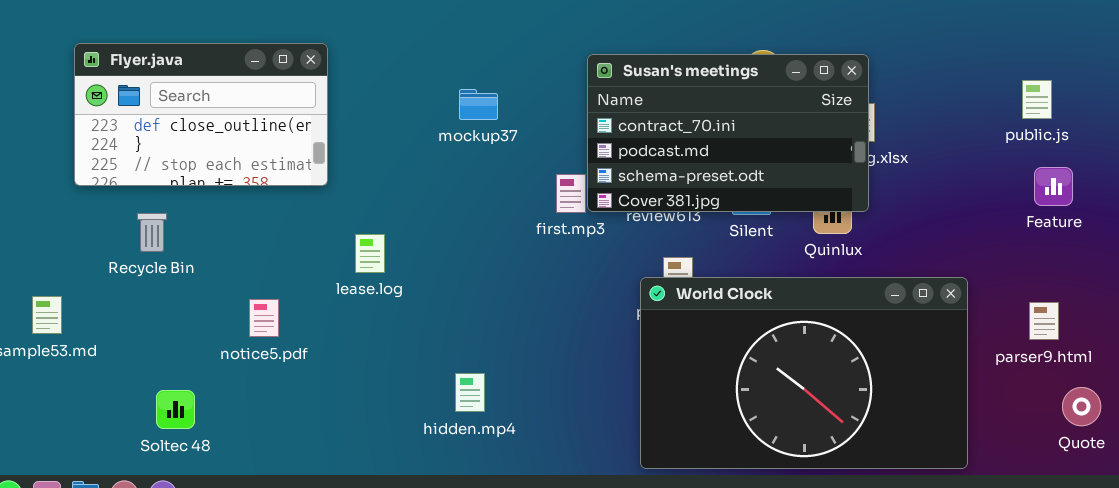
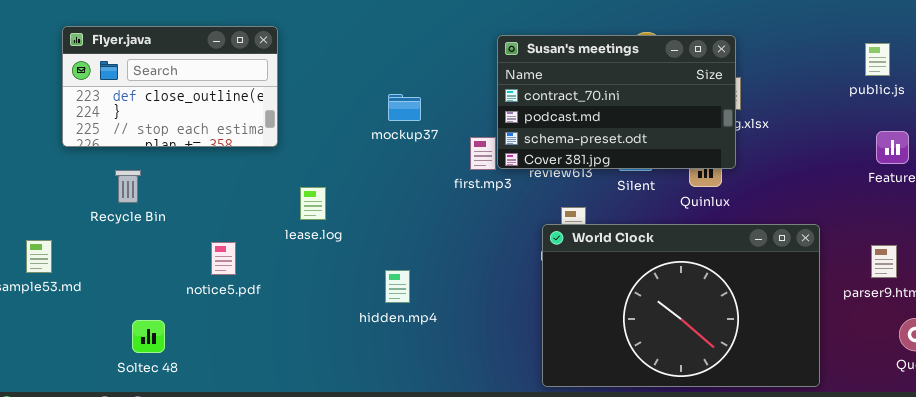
public.js: [1022,80,1052,119] -> [865,43,890,76], moved
mockup37: [459,89,498,120] -> [388,94,421,121], moved
hidden.mp4: [455,373,485,412] -> [385,270,410,303], moved

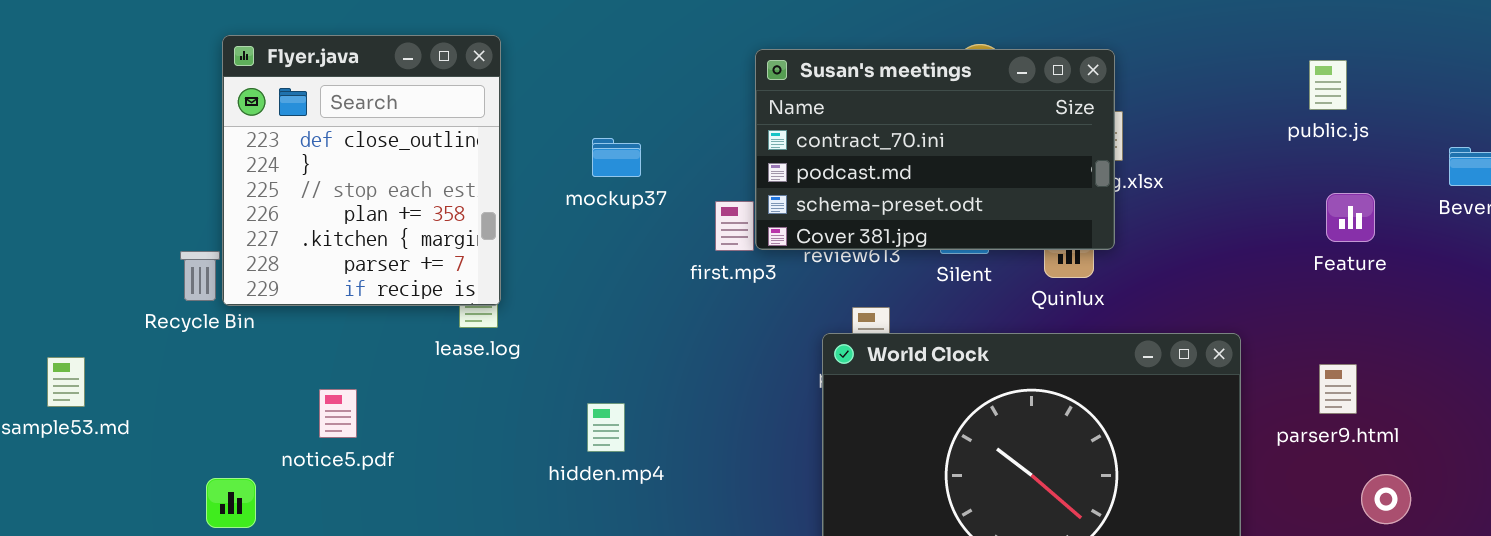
Flyer.java: [62,26,278,147] -> [222,35,501,306], moved, resized
notice5.pdf: [211,242,236,275] -> [319,389,357,438], moved

